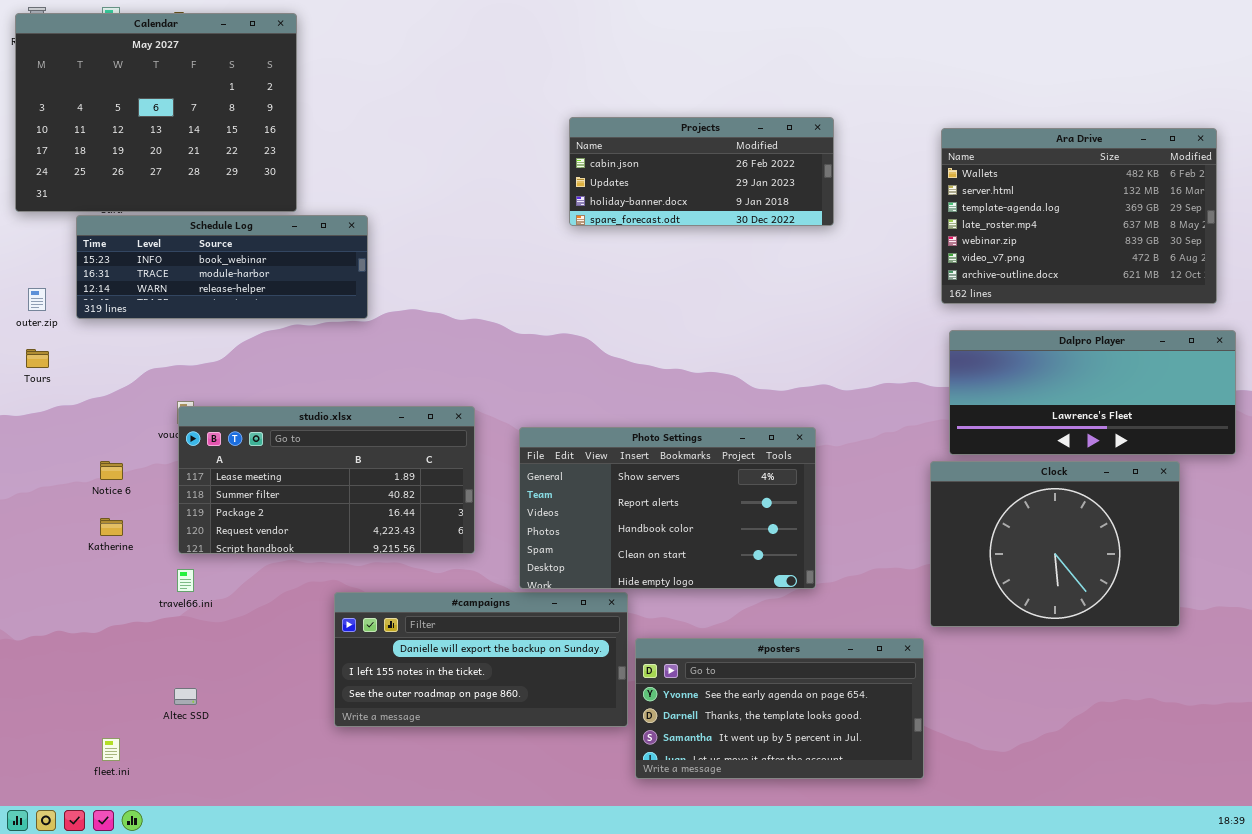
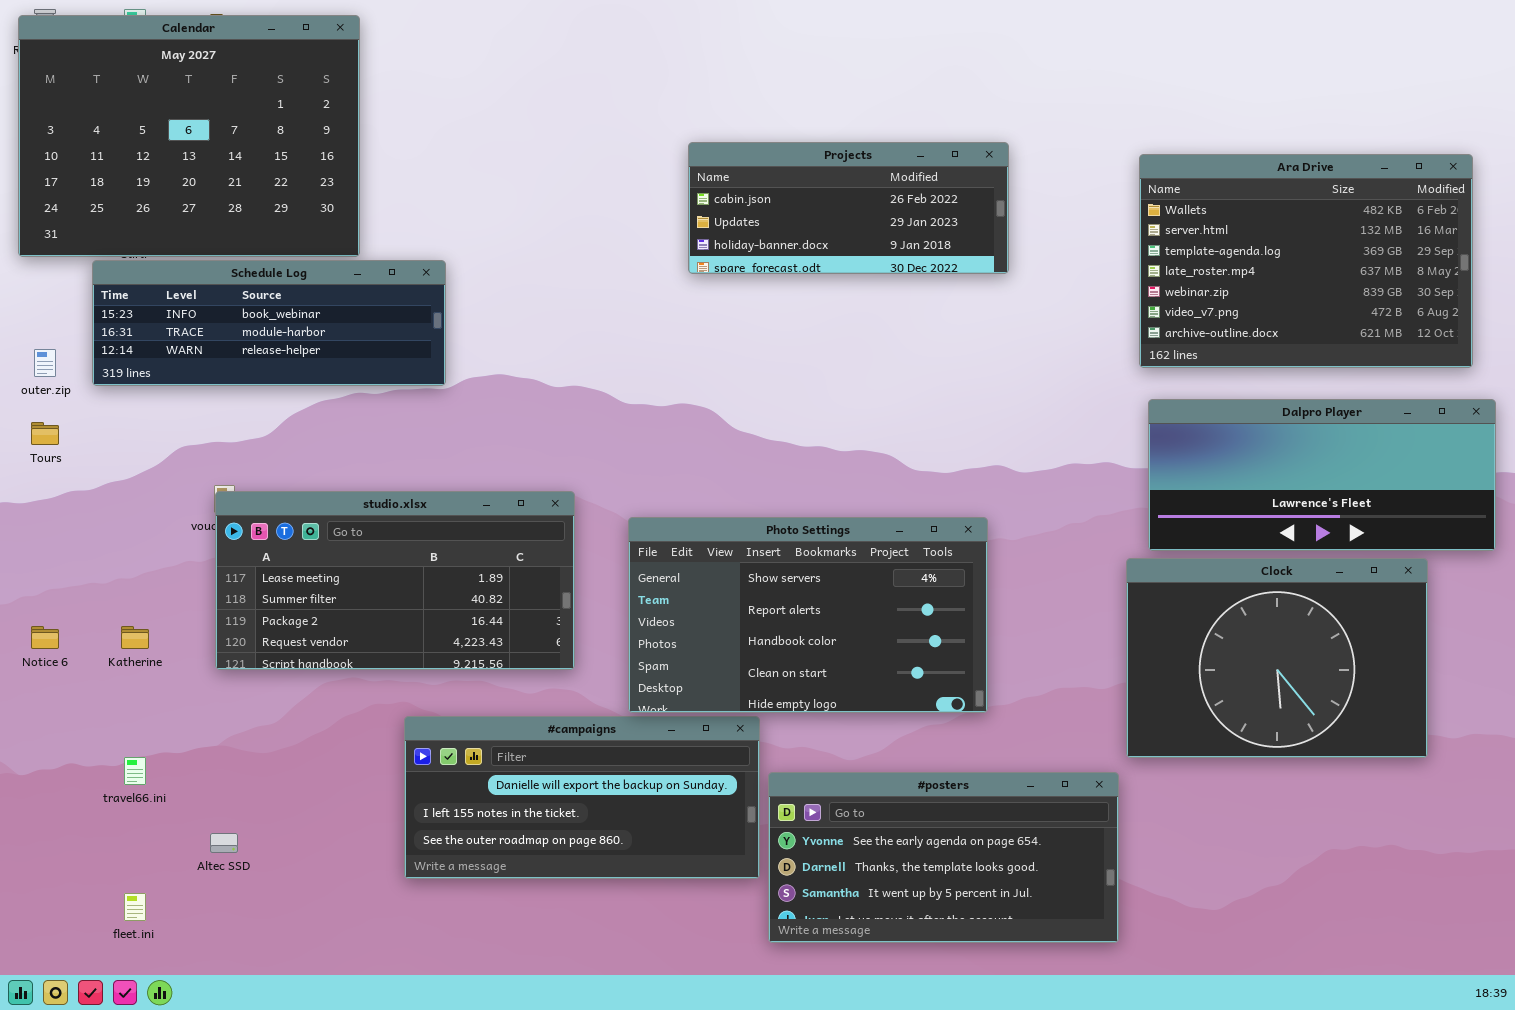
Notice 6: [100,461,123,480] -> [31,626,59,649], moved
travel66.ini: [177,569,194,592] -> [124,757,146,785], moved

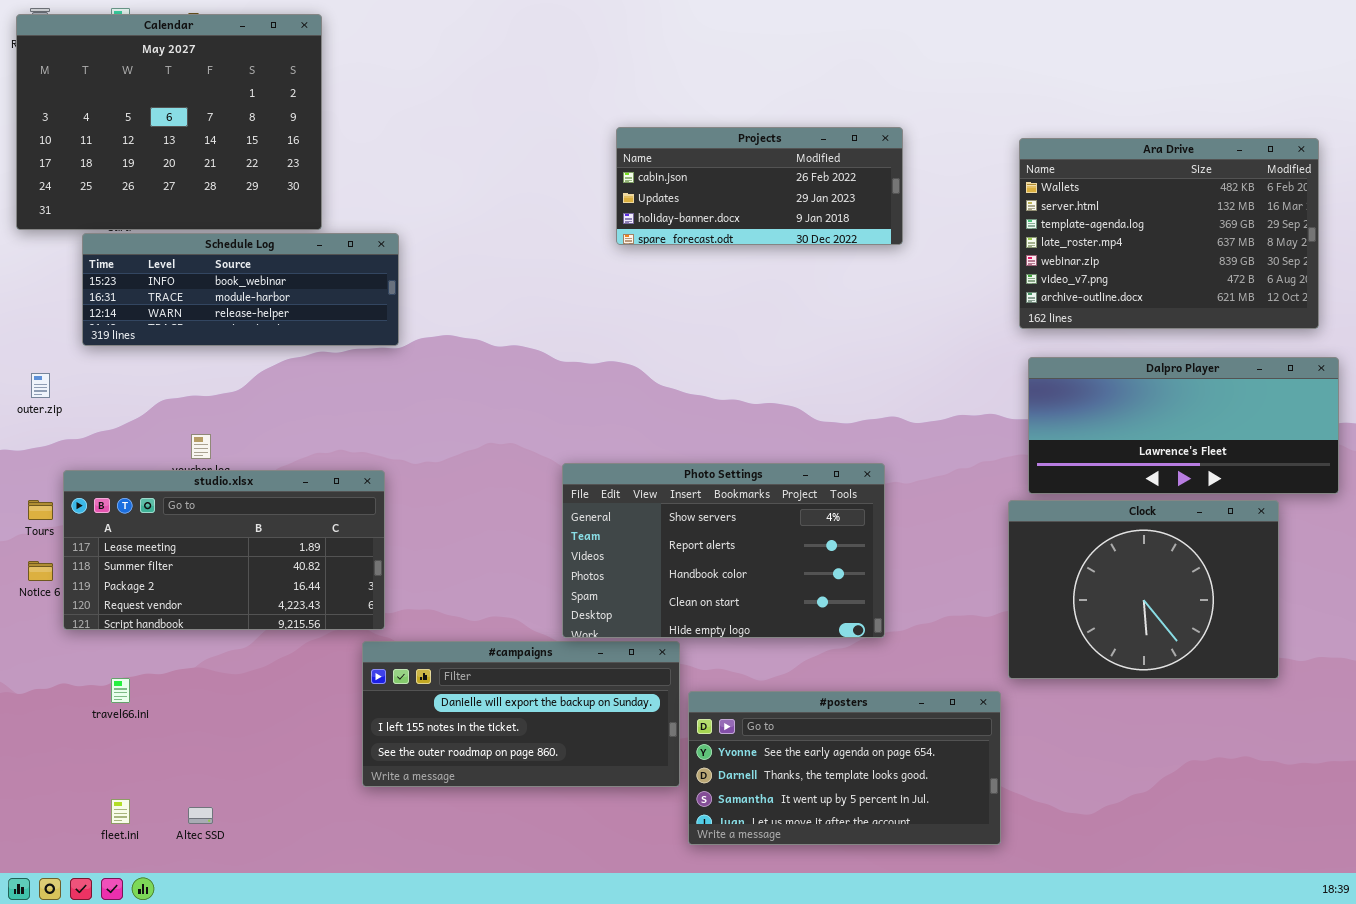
outer.zip: [34,349,56,377] -> [31,373,50,398], moved
Tours: [31,422,59,445] -> [28,500,53,520], moved
studio.xlsx: [215,491,575,670] -> [63,470,385,630], moved
Altec SSD: [210,833,238,853] -> [188,807,213,824], moved

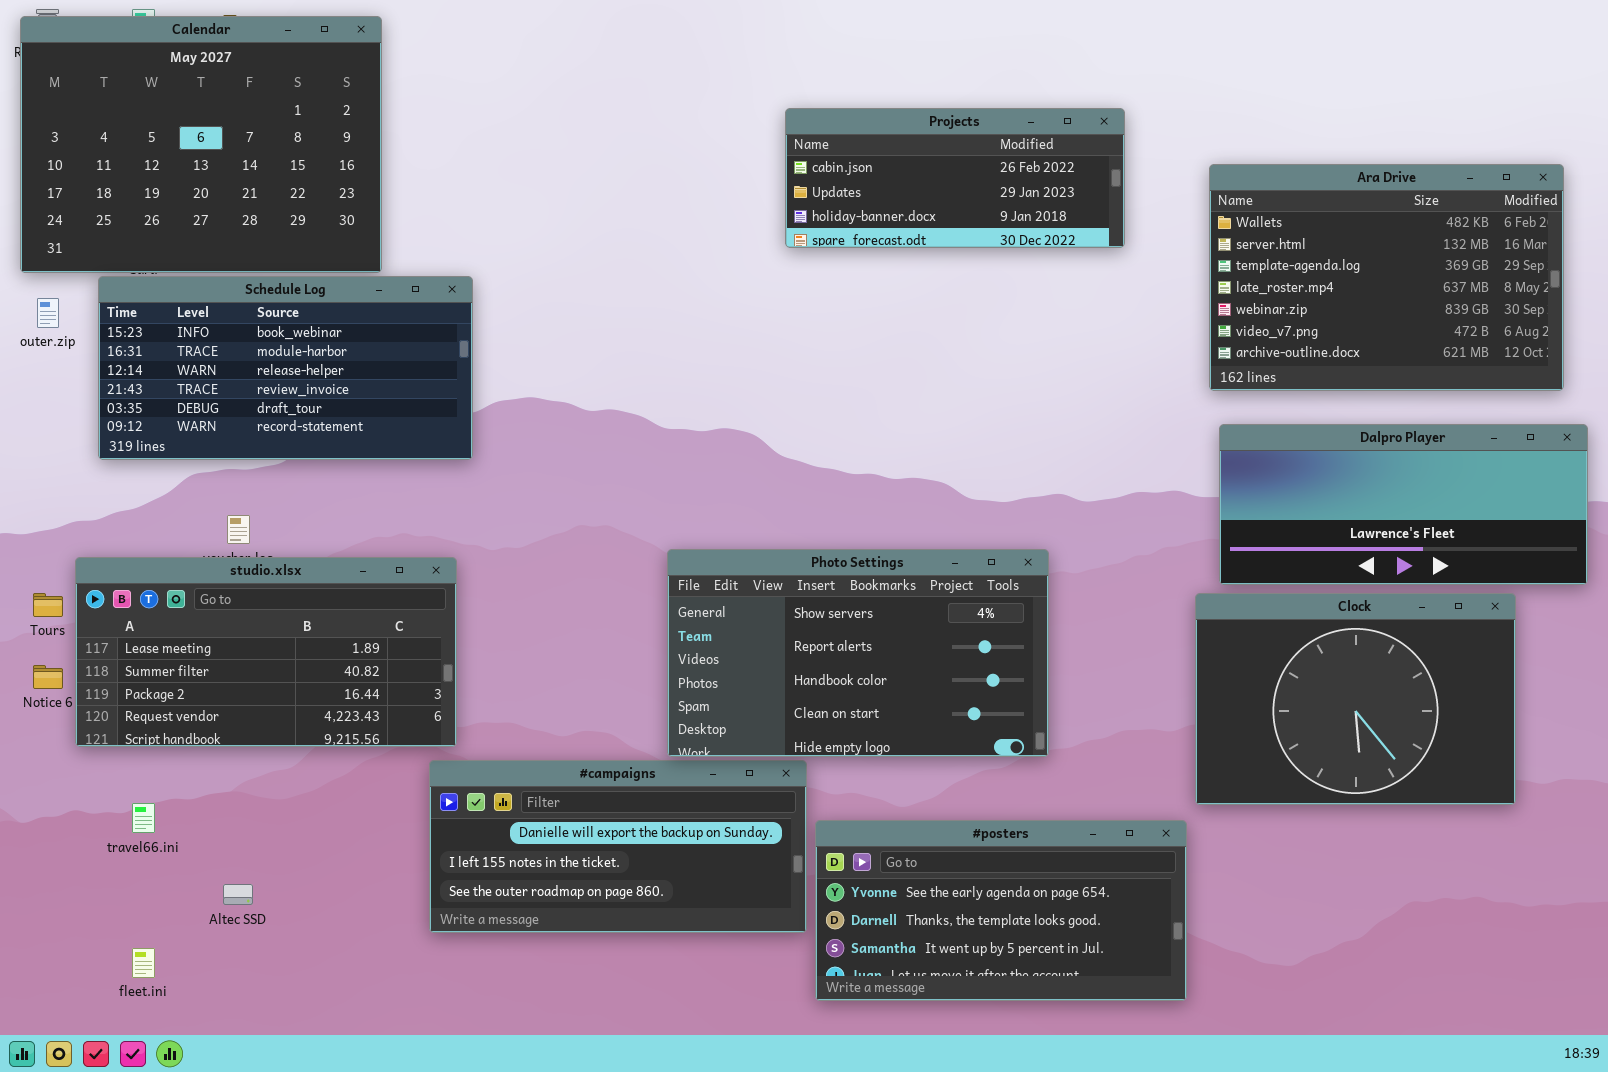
Projects: [616,127,903,245] -> [785,108,1125,248], moved
Schedule Log: [82,233,399,346] -> [98,276,473,460], resized
outer.zip: [31,373,50,398] -> [37,298,59,328], moved
Altec SSD: [188,807,213,824] -> [223,884,253,905], moved

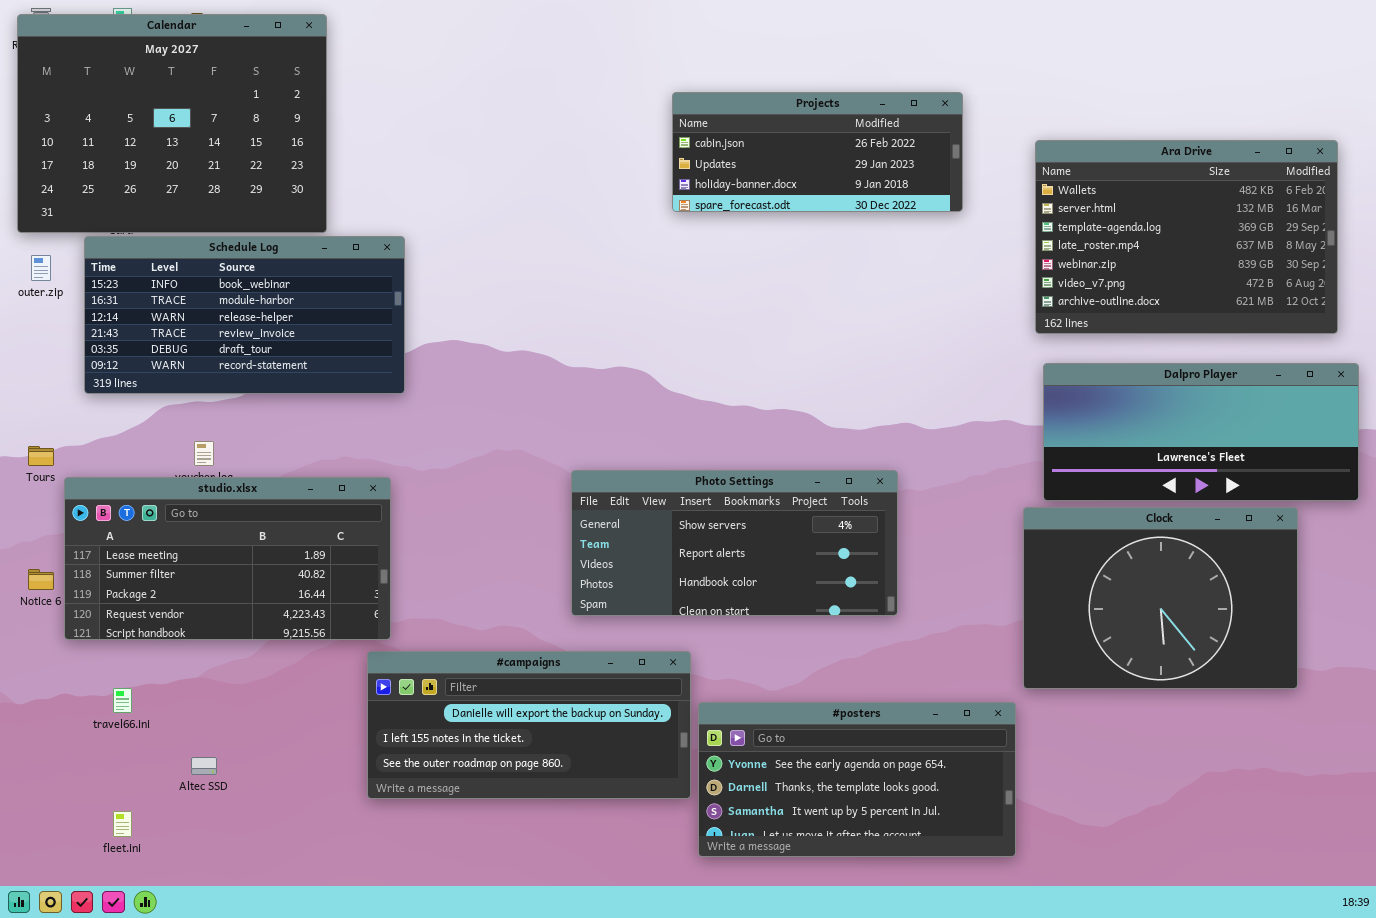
Photo Settings: [667,549,1049,757] -> [571,470,898,616], resized
Tours: [33,593,63,617] -> [28,446,54,466], moved

